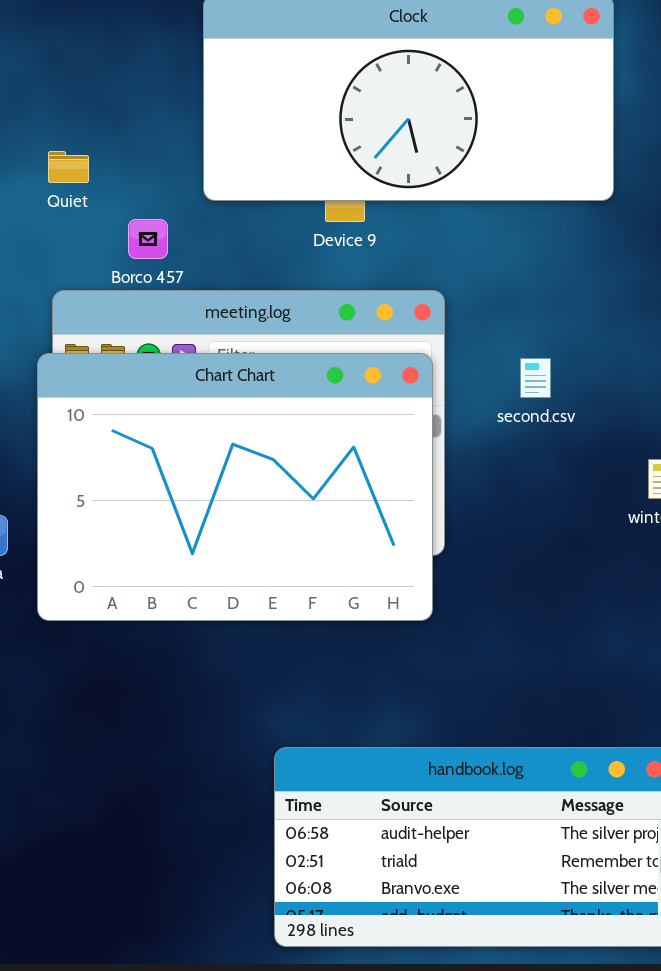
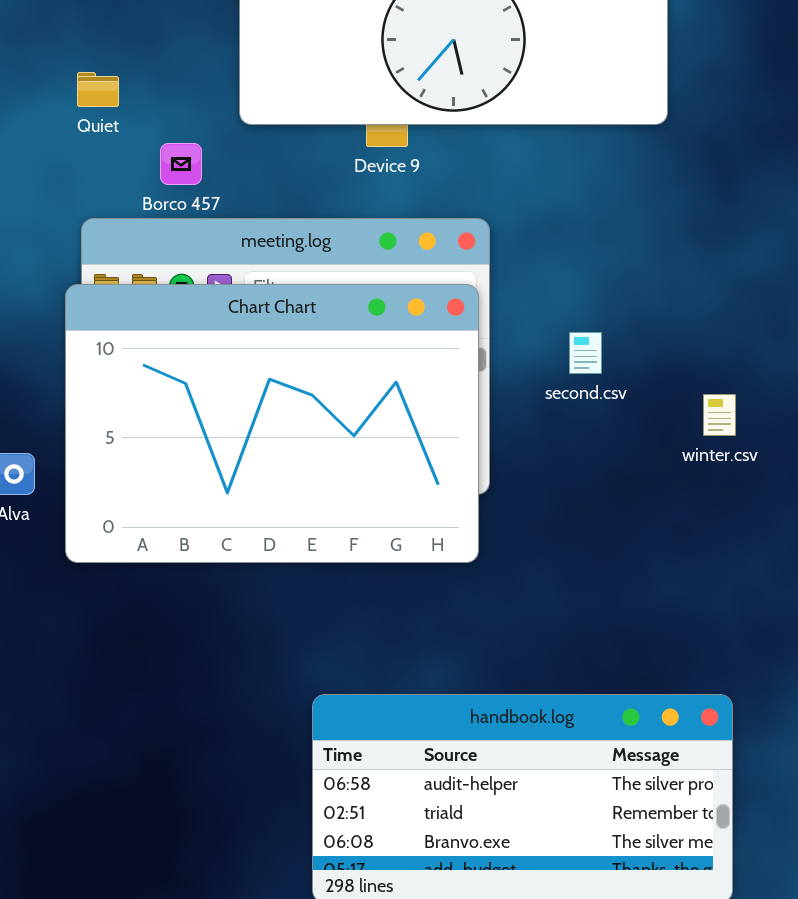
second.csv: [520,358,551,398] -> [569,332,602,374], moved

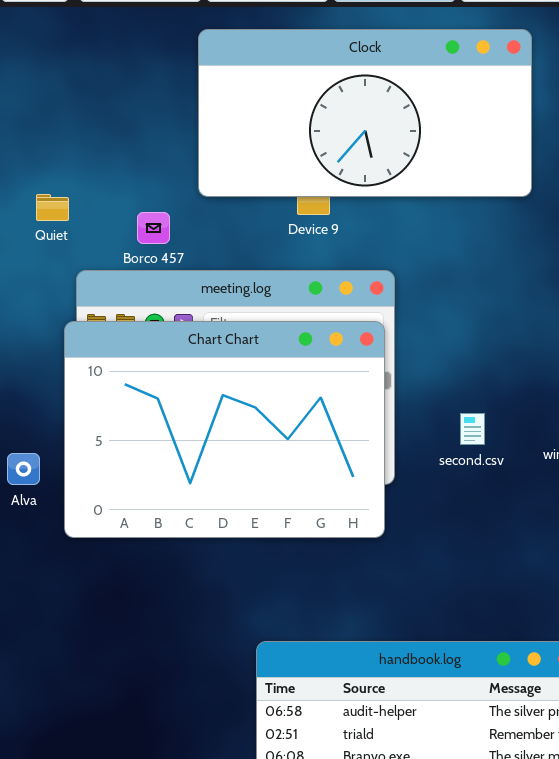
Quiet: [77,72,119,107] -> [36,194,69,221], moved
second.csv: [569,332,602,374] -> [460,413,485,445], moved

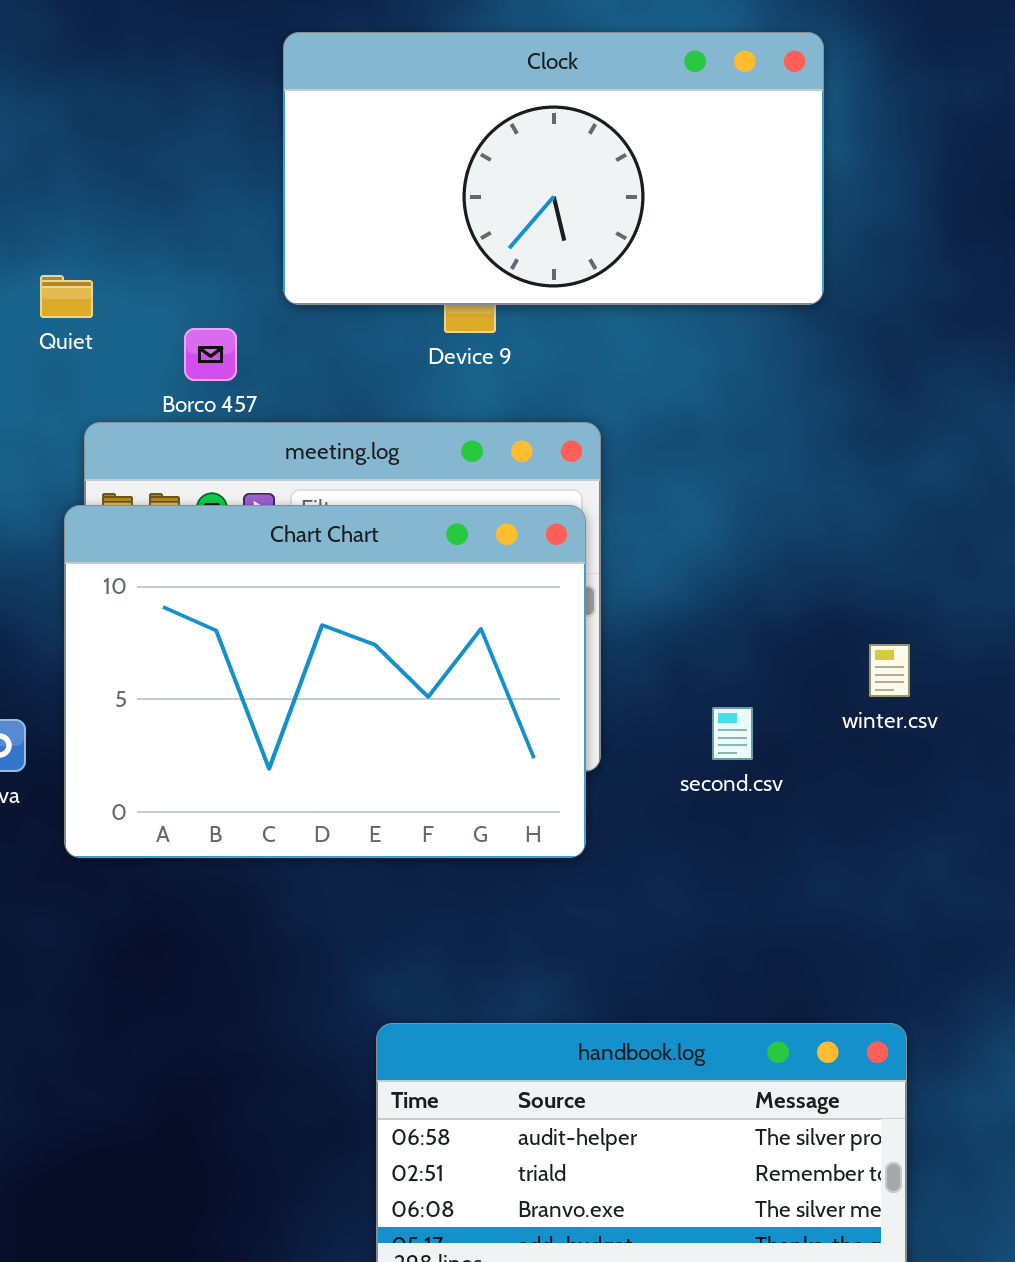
Quiet: [36,194,69,221] -> [40,275,93,318], moved
second.csv: [460,413,485,445] -> [712,707,753,760], moved

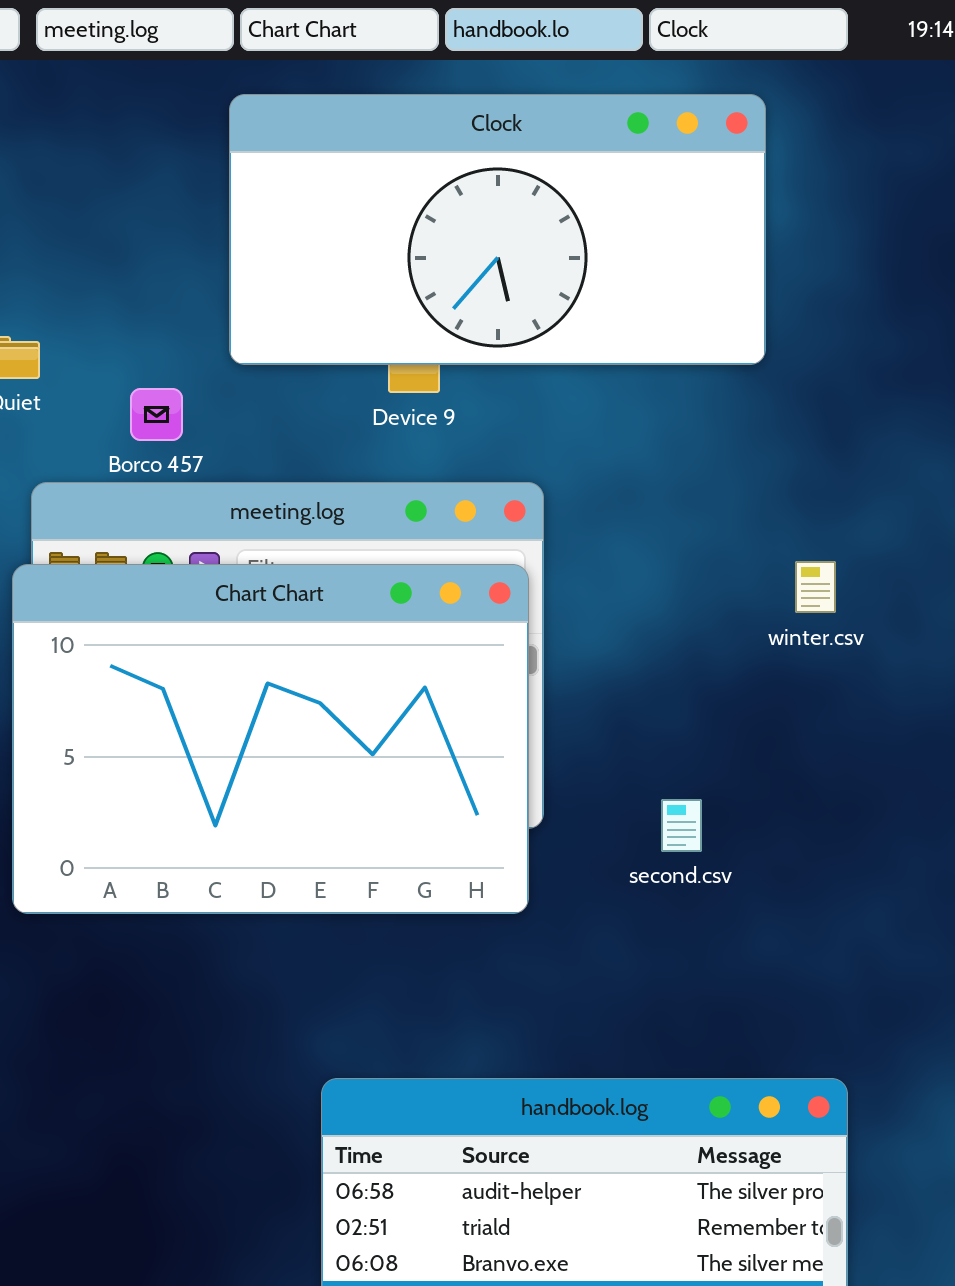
winter.csv: [869,644,910,697] -> [795,561,836,613], moved
second.csv: [712,707,753,760] -> [661,799,702,852], moved

